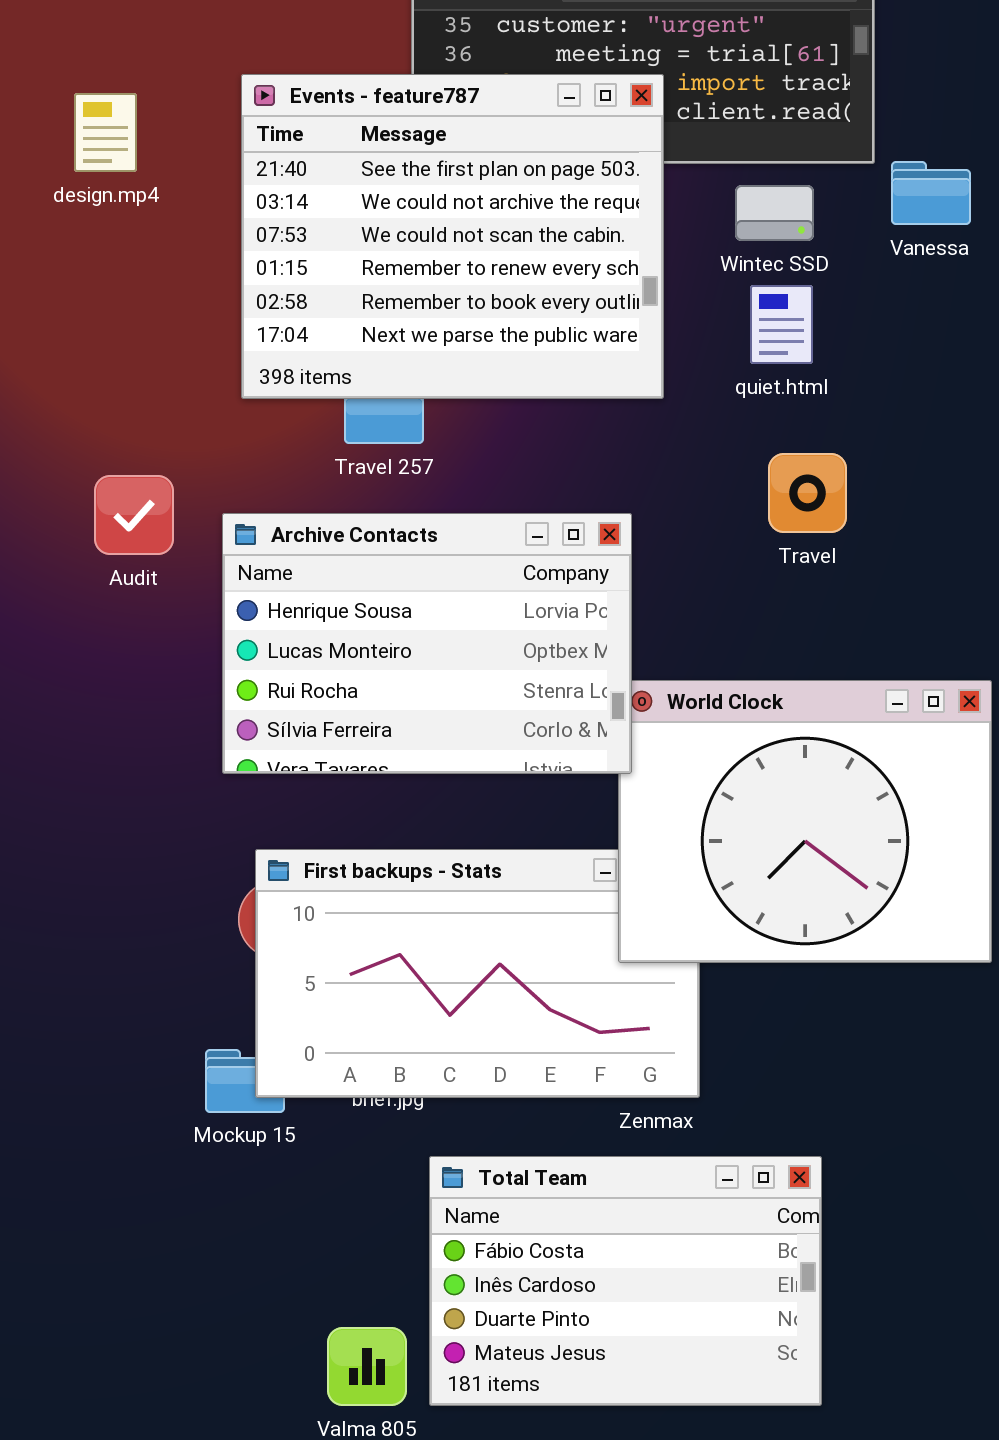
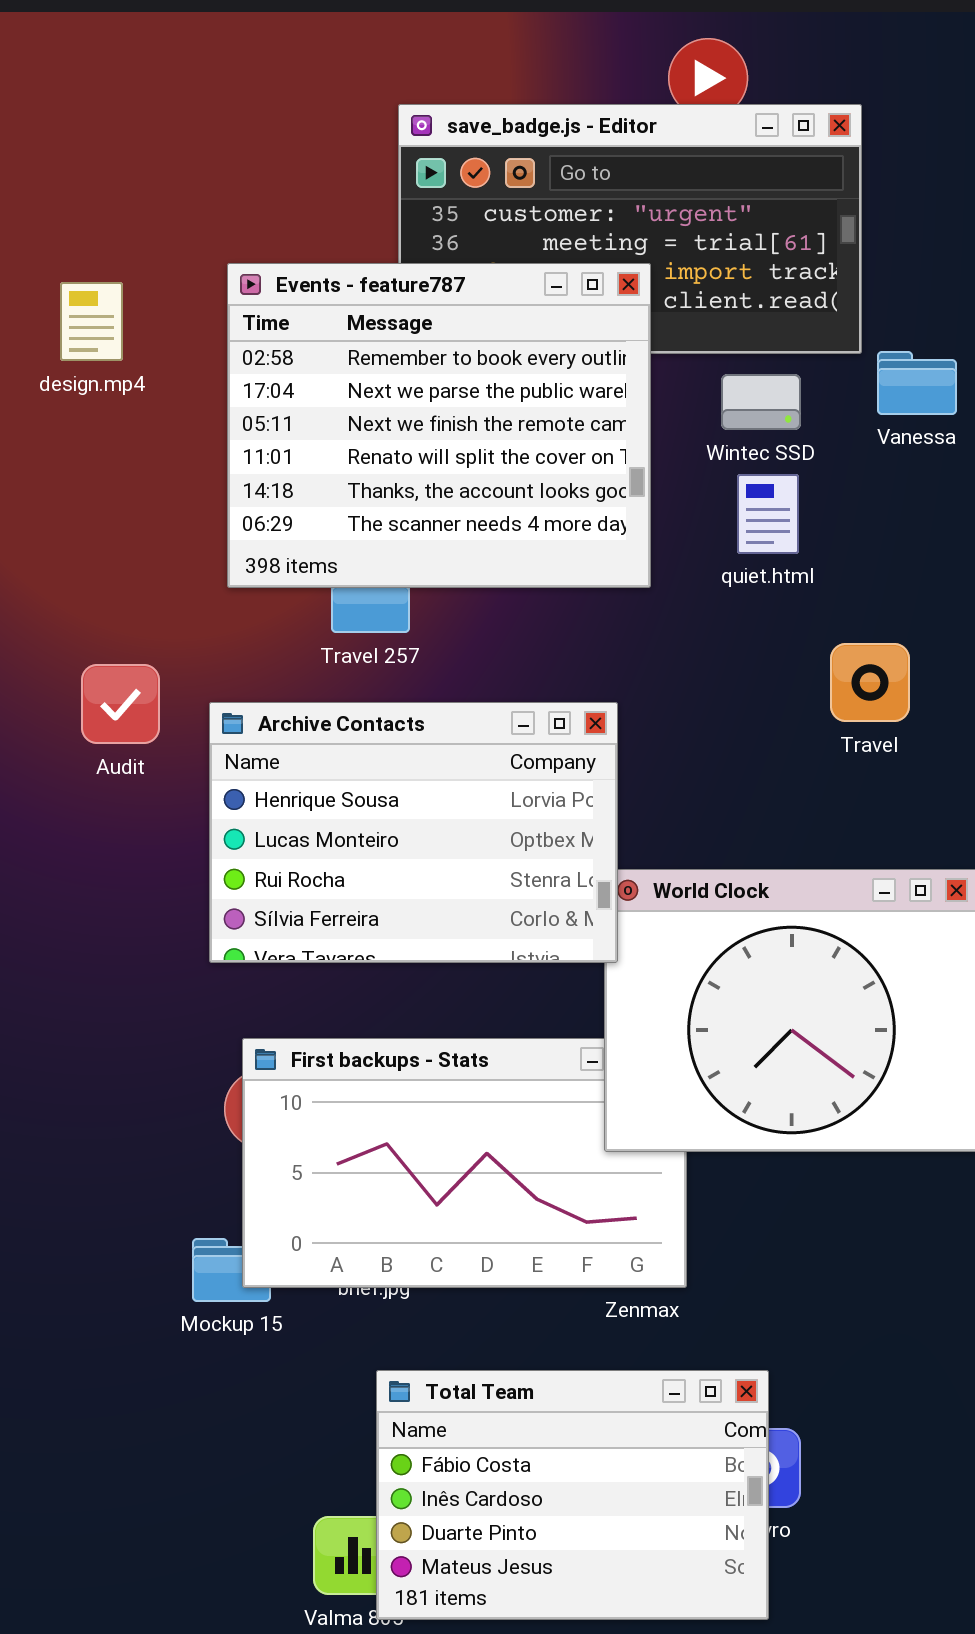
Events - feature787: [241,74,664,399] -> [227,263,651,588], scrolled down 4 rows
Travel: [768,453,847,533] -> [830,643,910,722], moved
Total Team: [429,1156,822,1406] -> [376,1370,769,1620], moved

